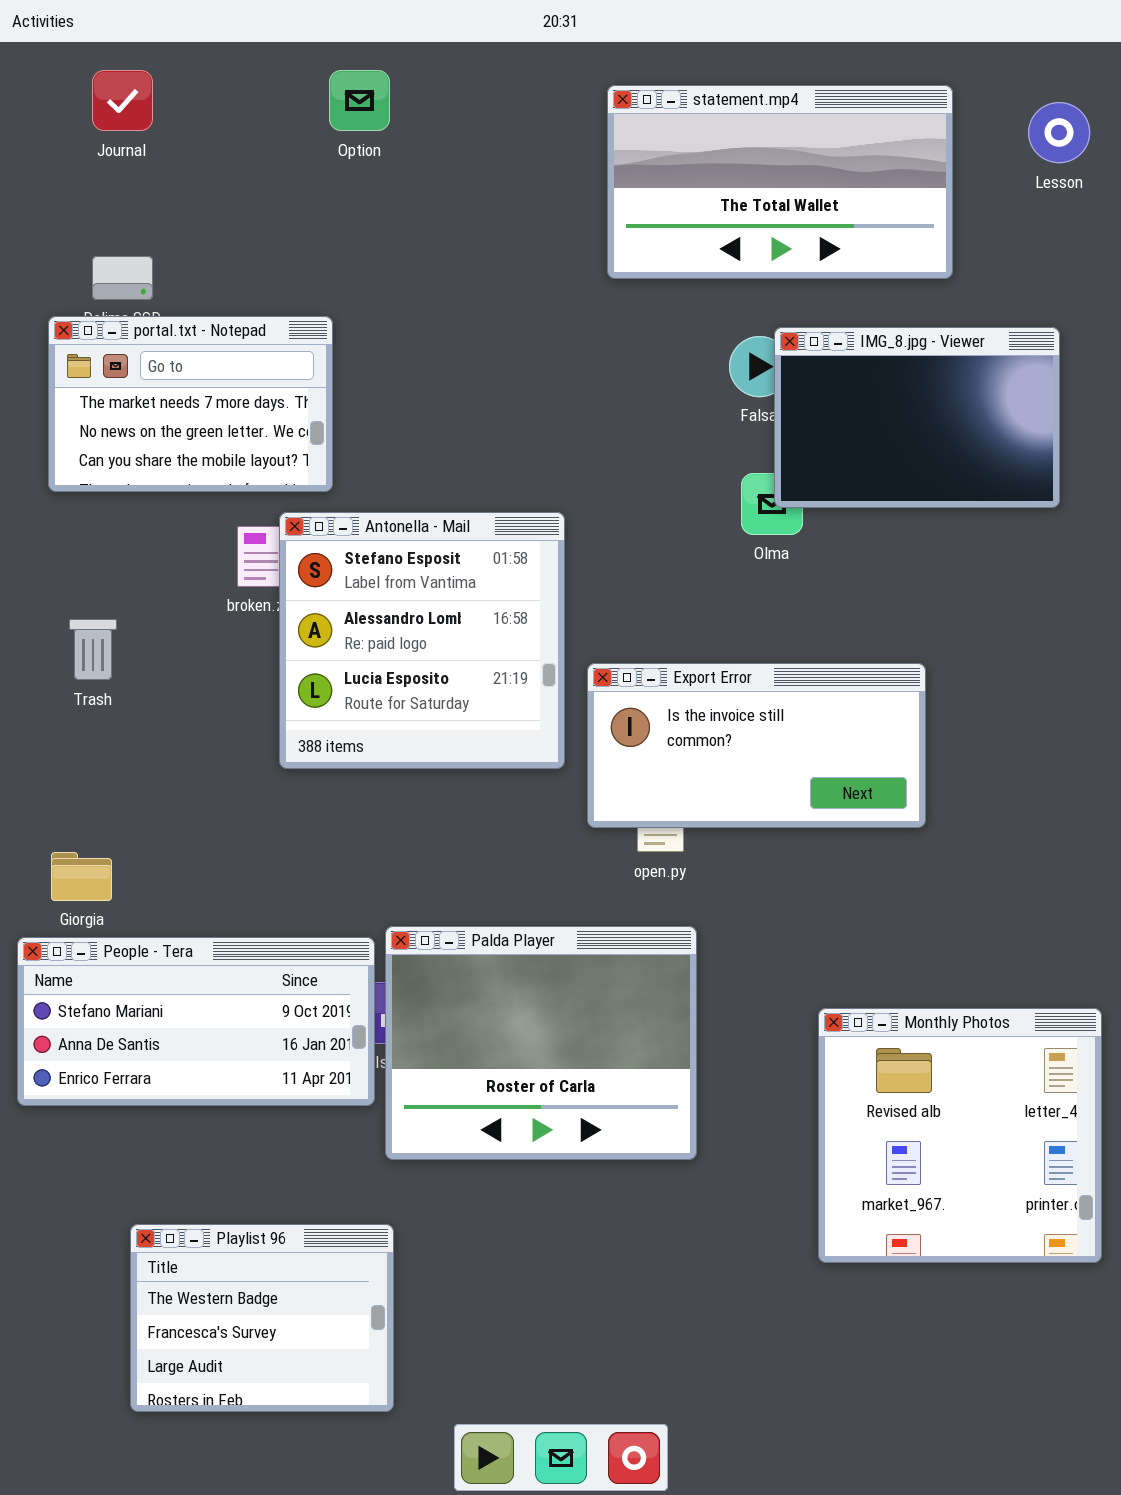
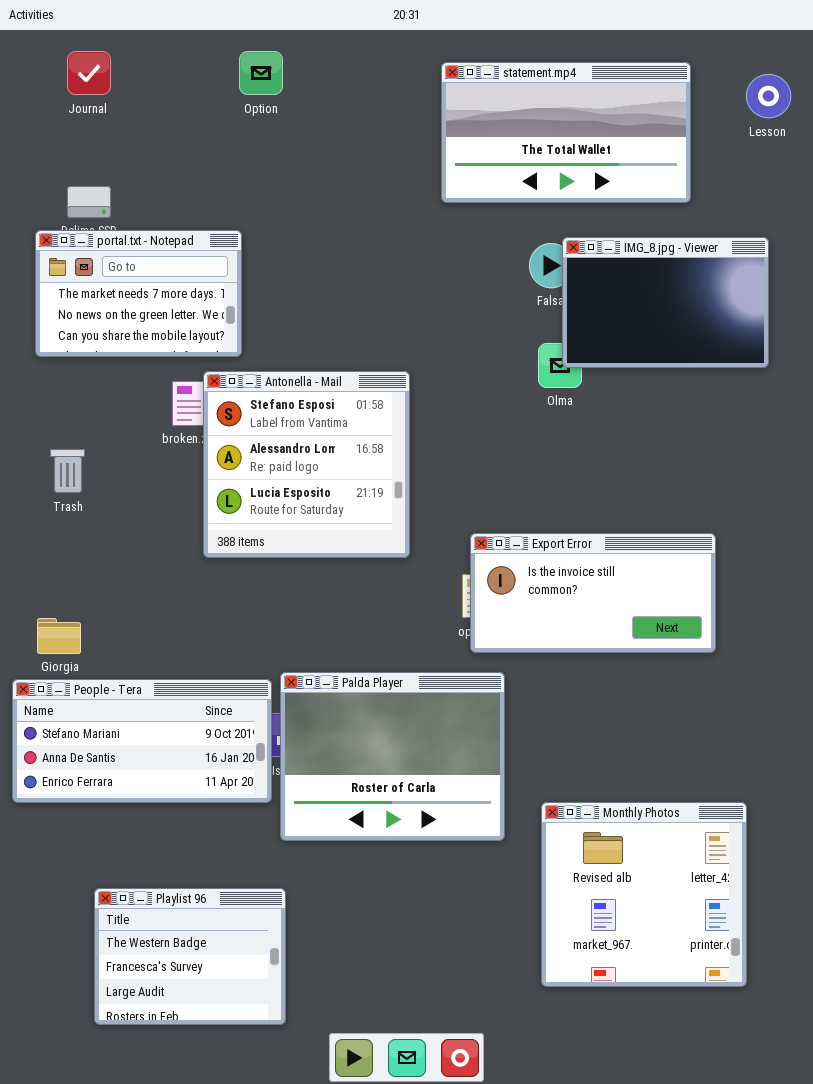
Export Error: [587,663,926,828] -> [470,533,716,653], moved
Monthly Photos: [818,1008,1102,1263] -> [541,802,747,987], moved

